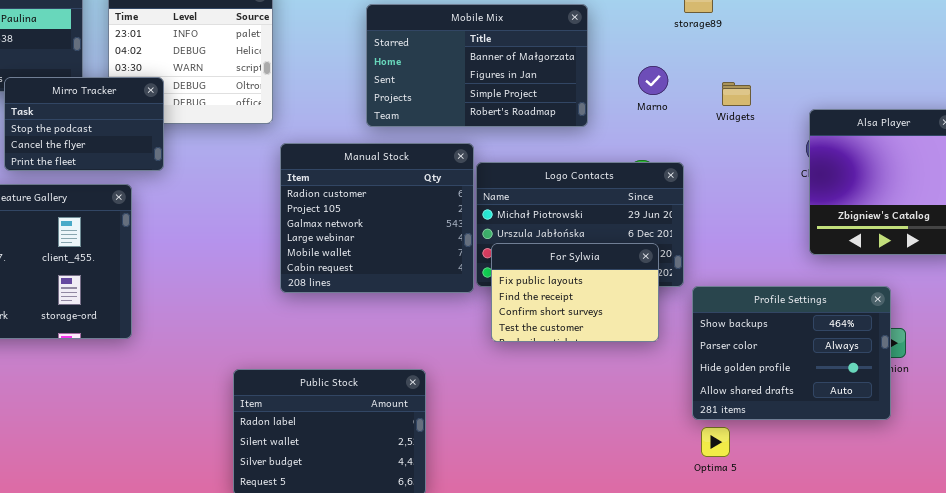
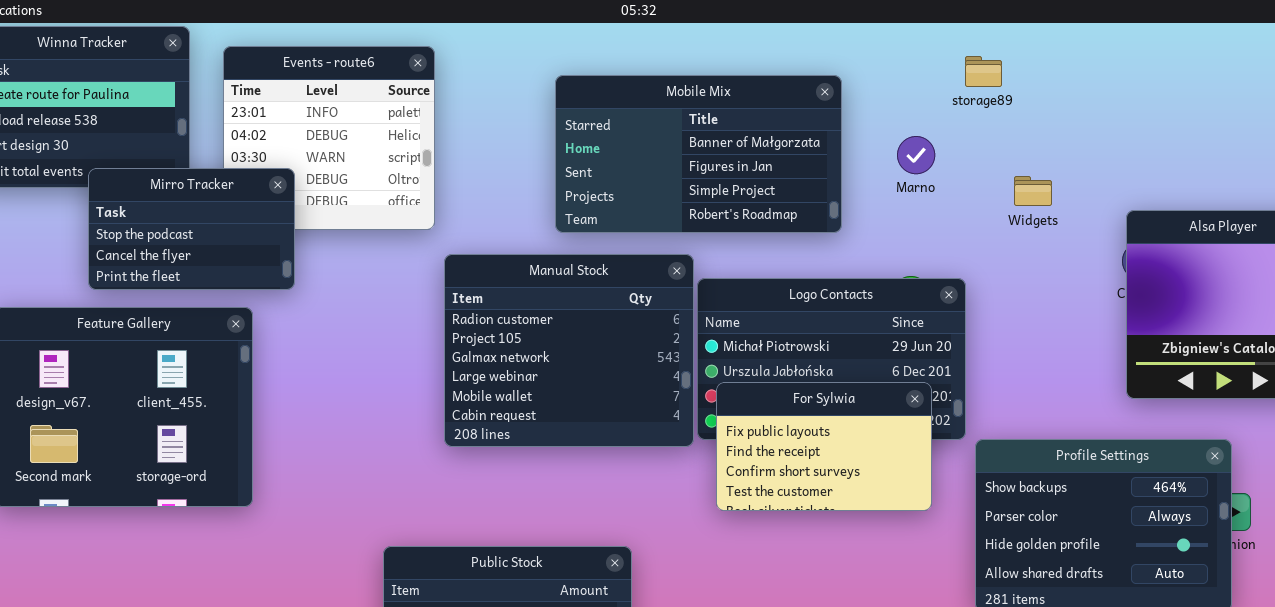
Marno: [638,66,668,95] -> [897,136,935,174], moved

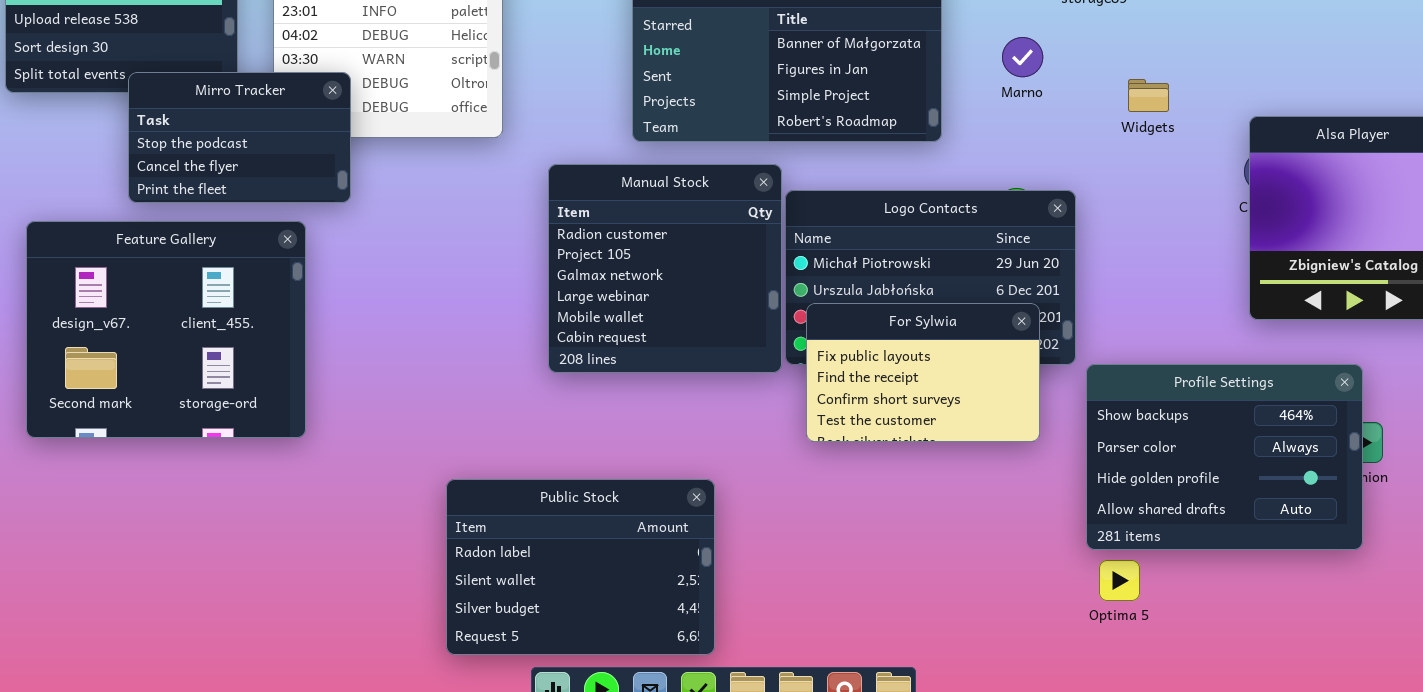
Manual Stock: [444,254,694,447] -> [548,164,782,373], resized

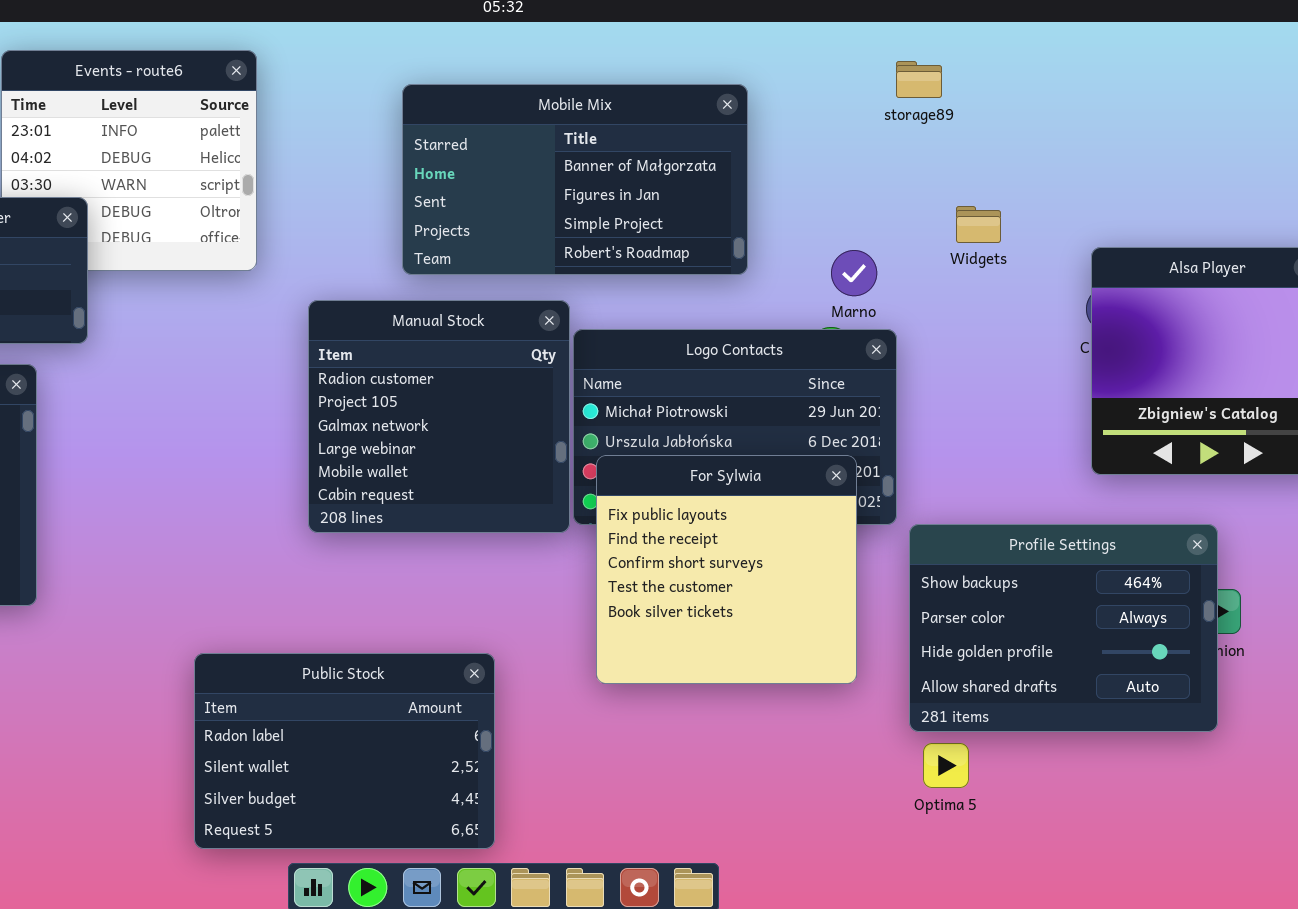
Marno: [1002,37,1043,77] -> [831,250,877,296], moved
For Sylwia: [806,303,1040,442] -> [596,455,857,684], resized

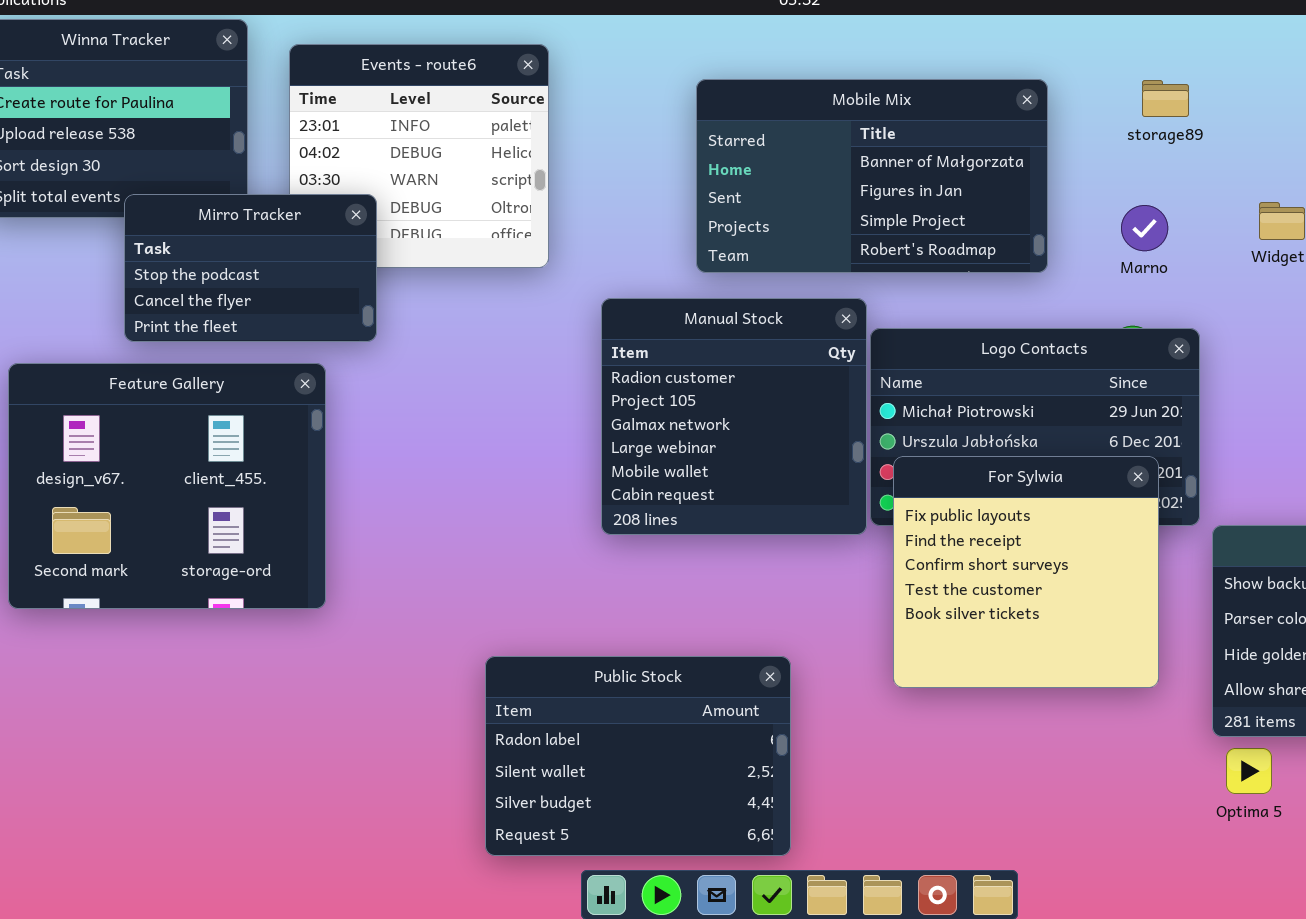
storage89: [896,61,942,98] -> [1142,80,1189,117], moved
Marno: [831,250,877,296] -> [1121,205,1168,251], moved

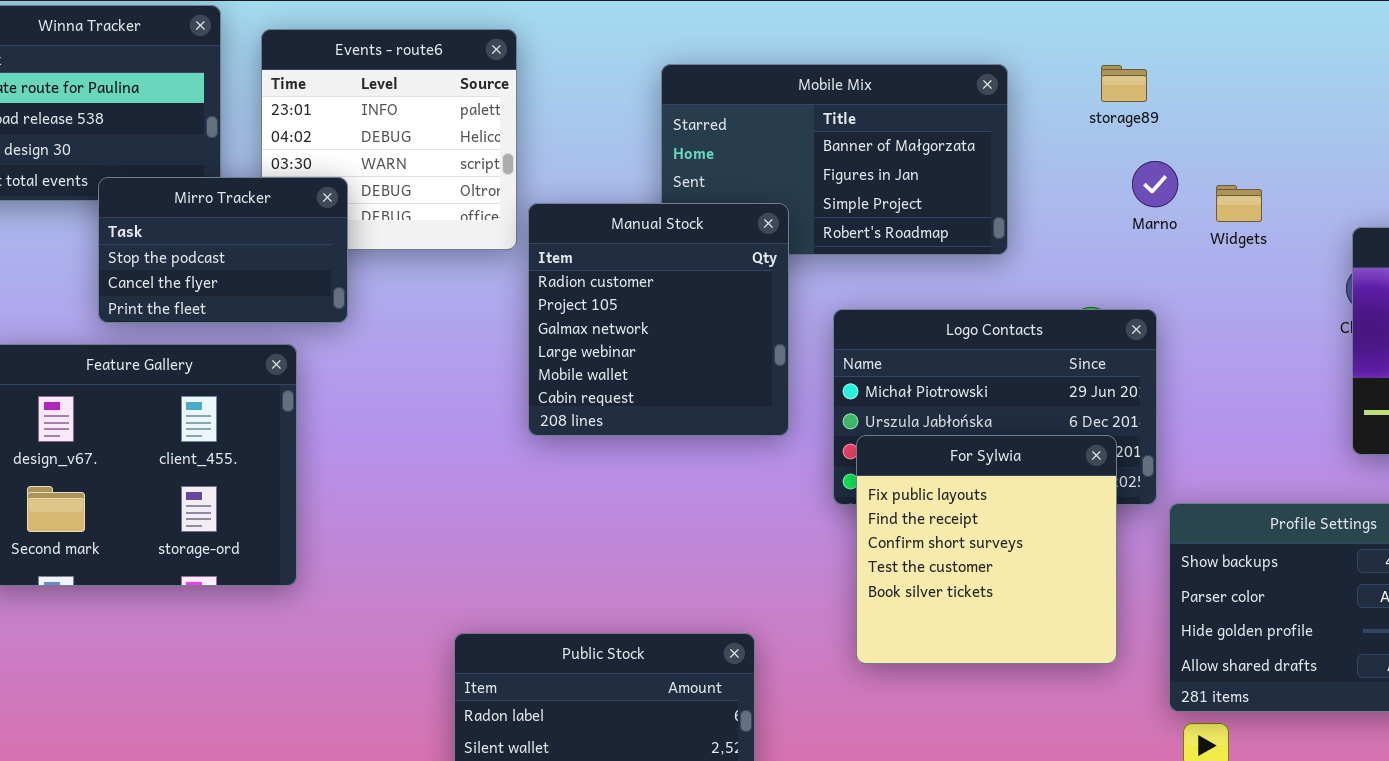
Marno: [1121,205,1168,251] -> [1132,161,1178,207], moved
Manual Stock: [601,298,867,535] -> [528,203,789,436], moved

